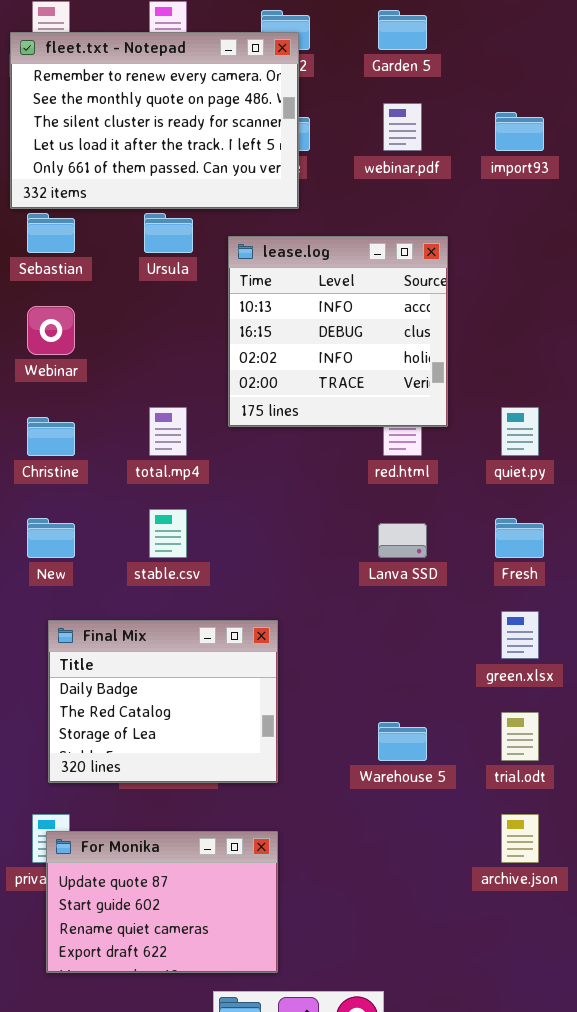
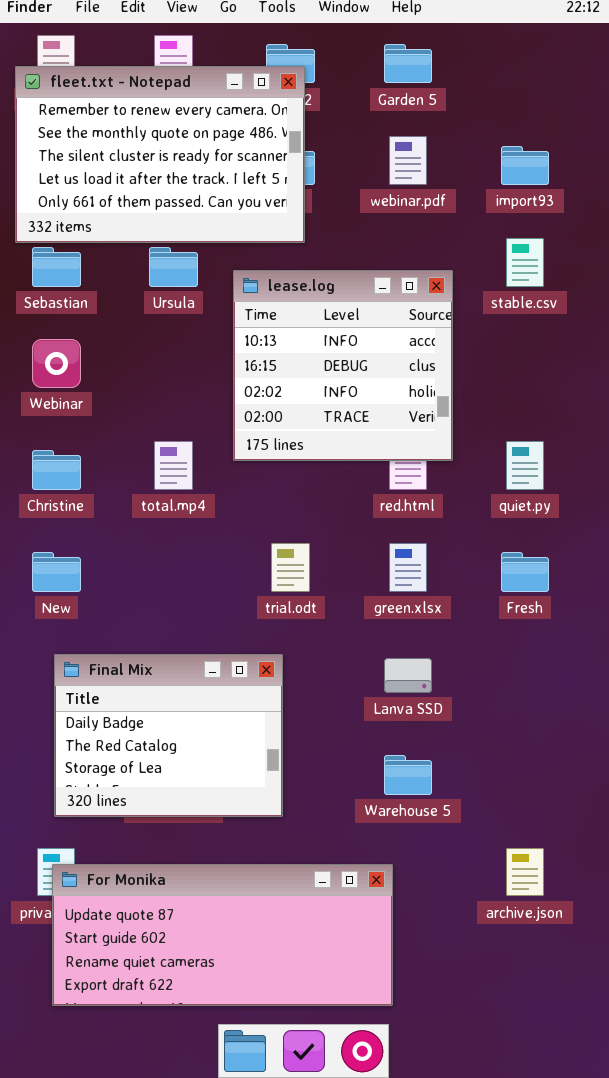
stable.csv: [149,509,187,558] -> [506,238,544,287], moved
Lanva SSD: [378,523,427,558] -> [384,658,432,693], moved
green.xlsx: [501,611,539,659] -> [389,543,427,592], moved
trial.odt: [501,712,539,761] -> [271,543,310,592], moved
For Monika: [46,831,278,973] -> [52,864,393,1006], resized

